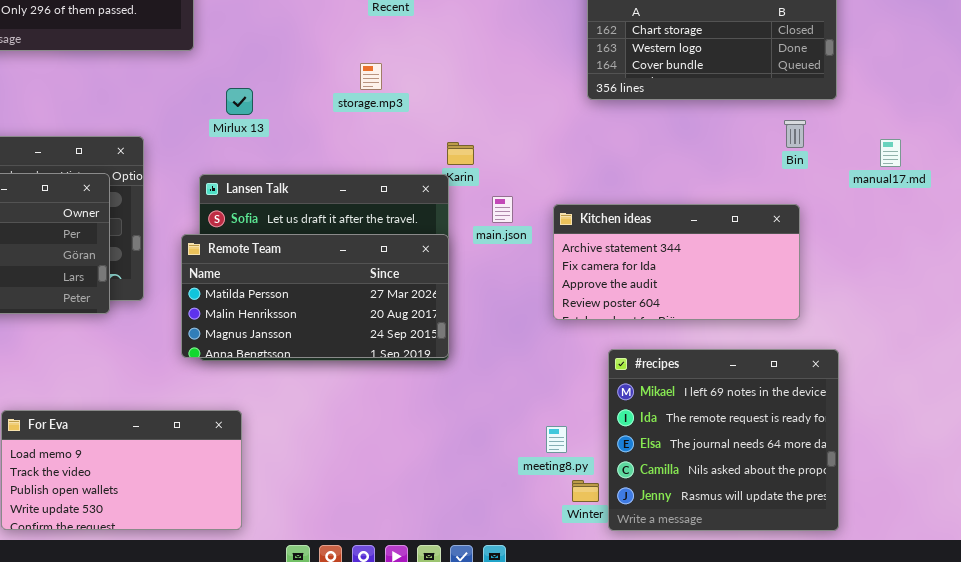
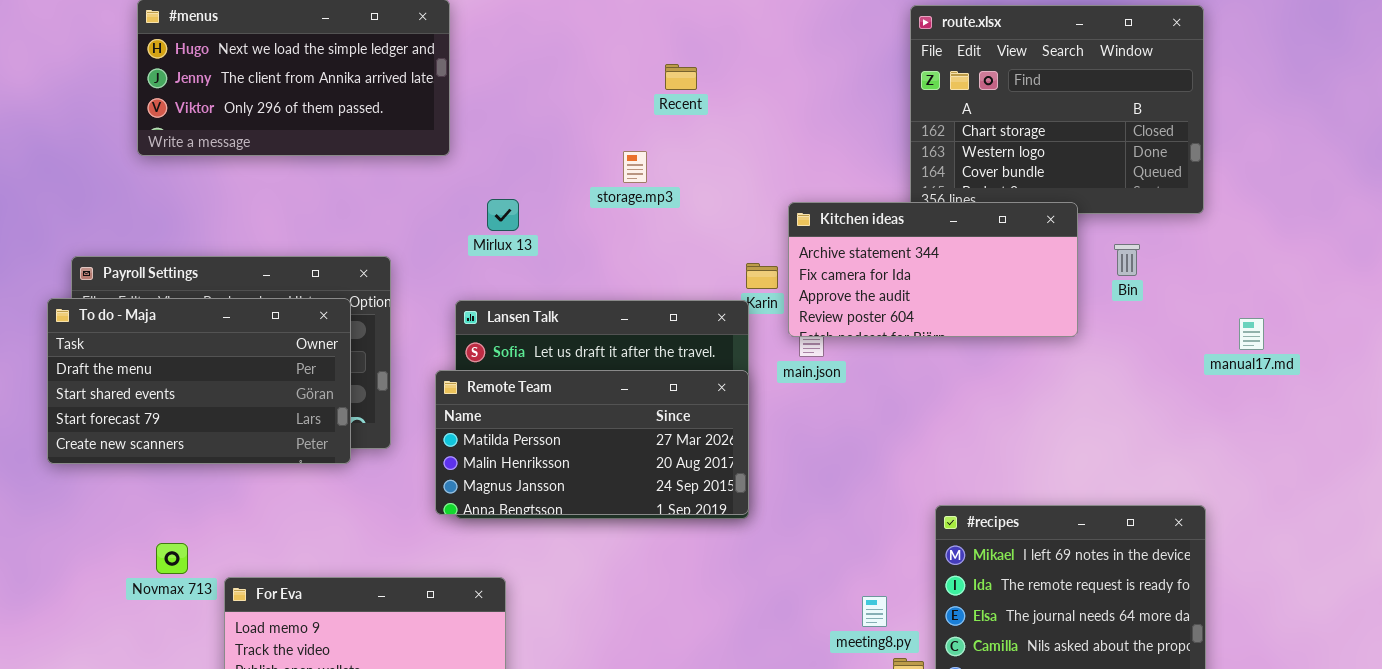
storage.mp3: [360,63,382,90] -> [623,151,647,183], moved
Bin: [784,120,806,148] -> [1114,244,1140,276], moved
manual17.md: [880,139,901,167] -> [1239,318,1264,350], moved
Kitchen ideas: [553,204,800,320] -> [788,202,1078,337], moved

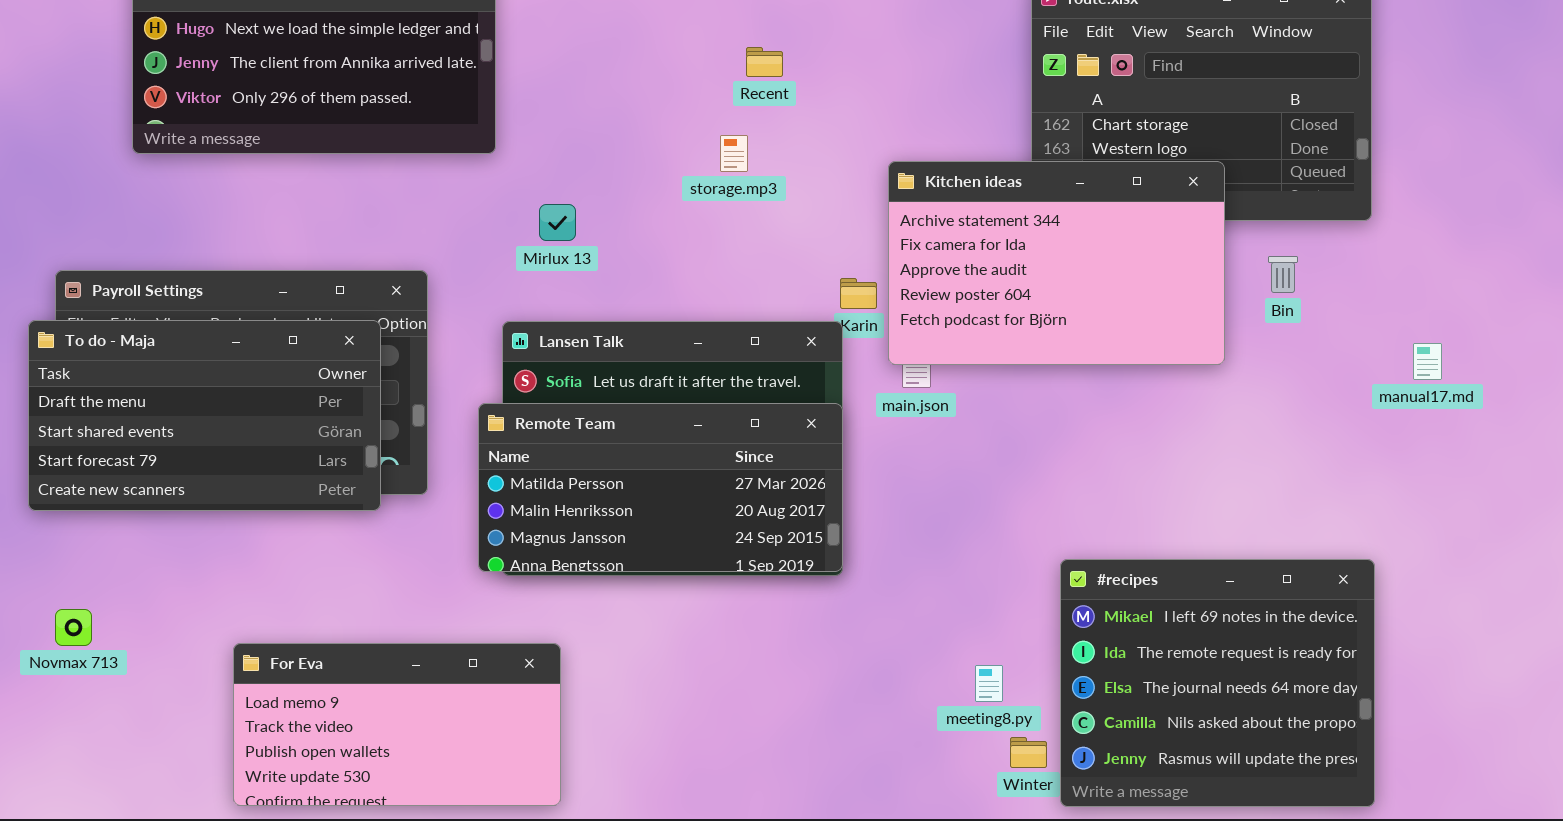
storage.mp3: [623,151,647,183] -> [720,135,748,172], moved
Kitchen ideas: [788,202,1078,337] -> [888,161,1225,365], resized
Novmax 713: [156,543,188,574] -> [55,609,92,646], moved

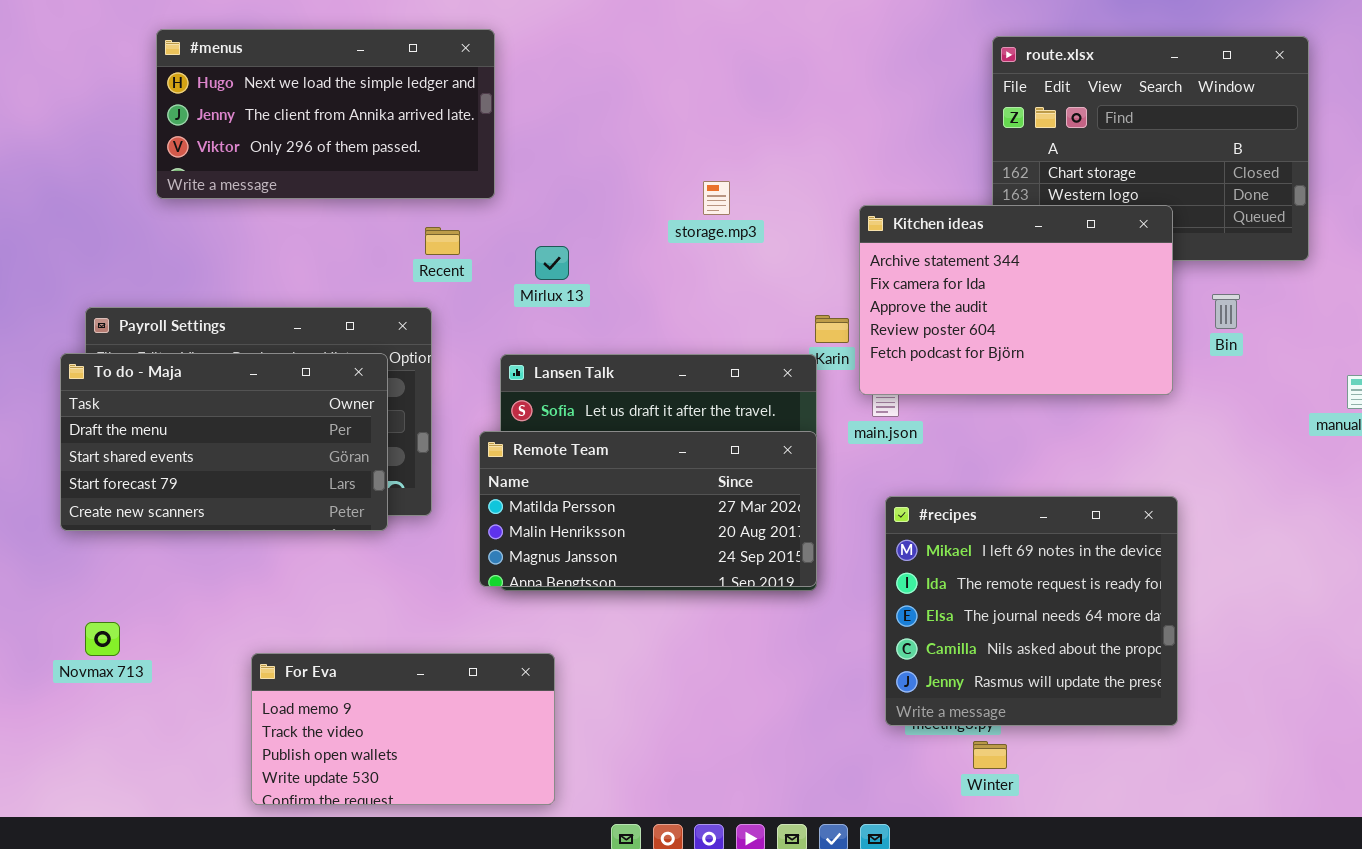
Recent: [746,47,783,77] -> [425,227,460,255], moved
#recipes: [1060,559,1375,807] -> [885,496,1178,726], moved

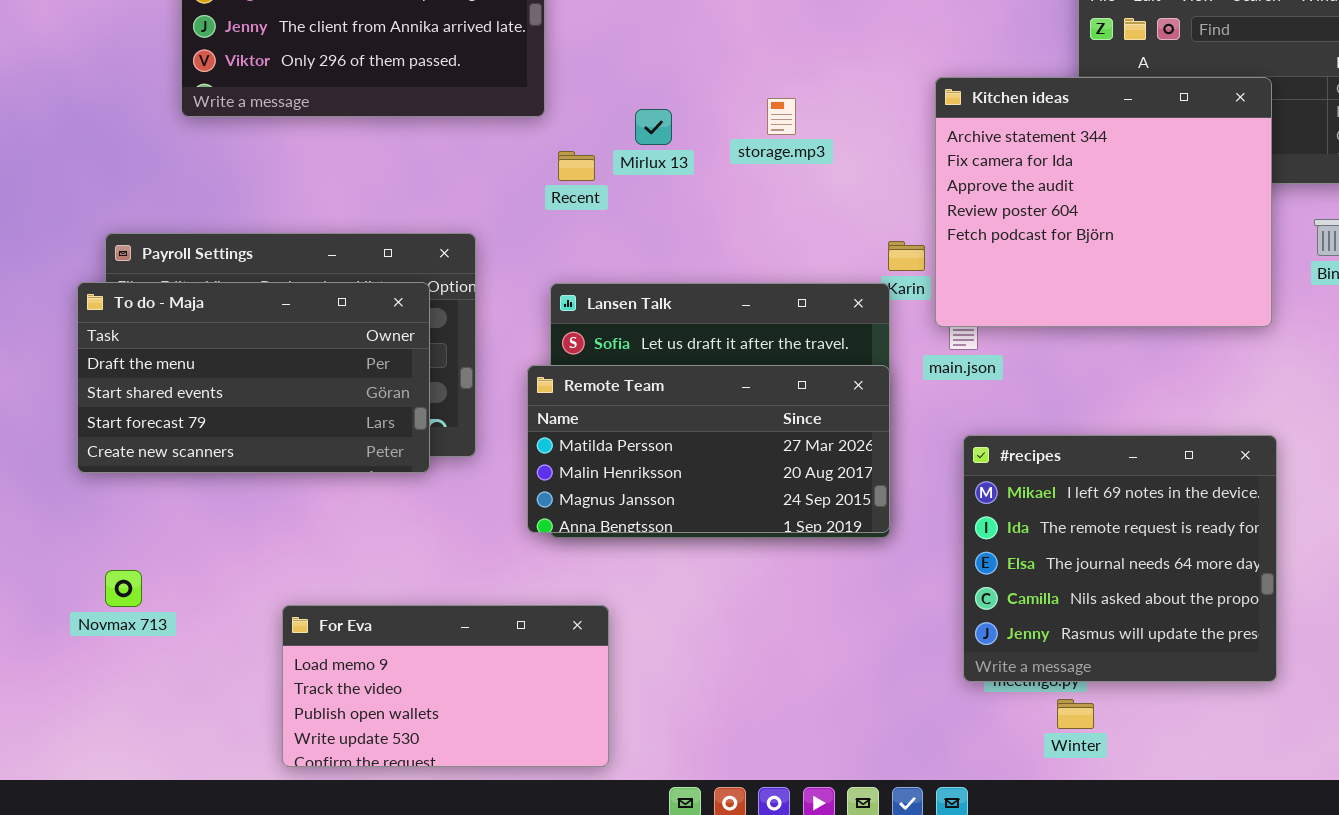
Kitchen ideas: [859,205,1173,395] -> [935,77,1272,327], resized
Recent: [425,227,460,255] -> [558,151,595,181], moved
Mirlux 13: [535,246,569,280] -> [635,109,672,145], moved

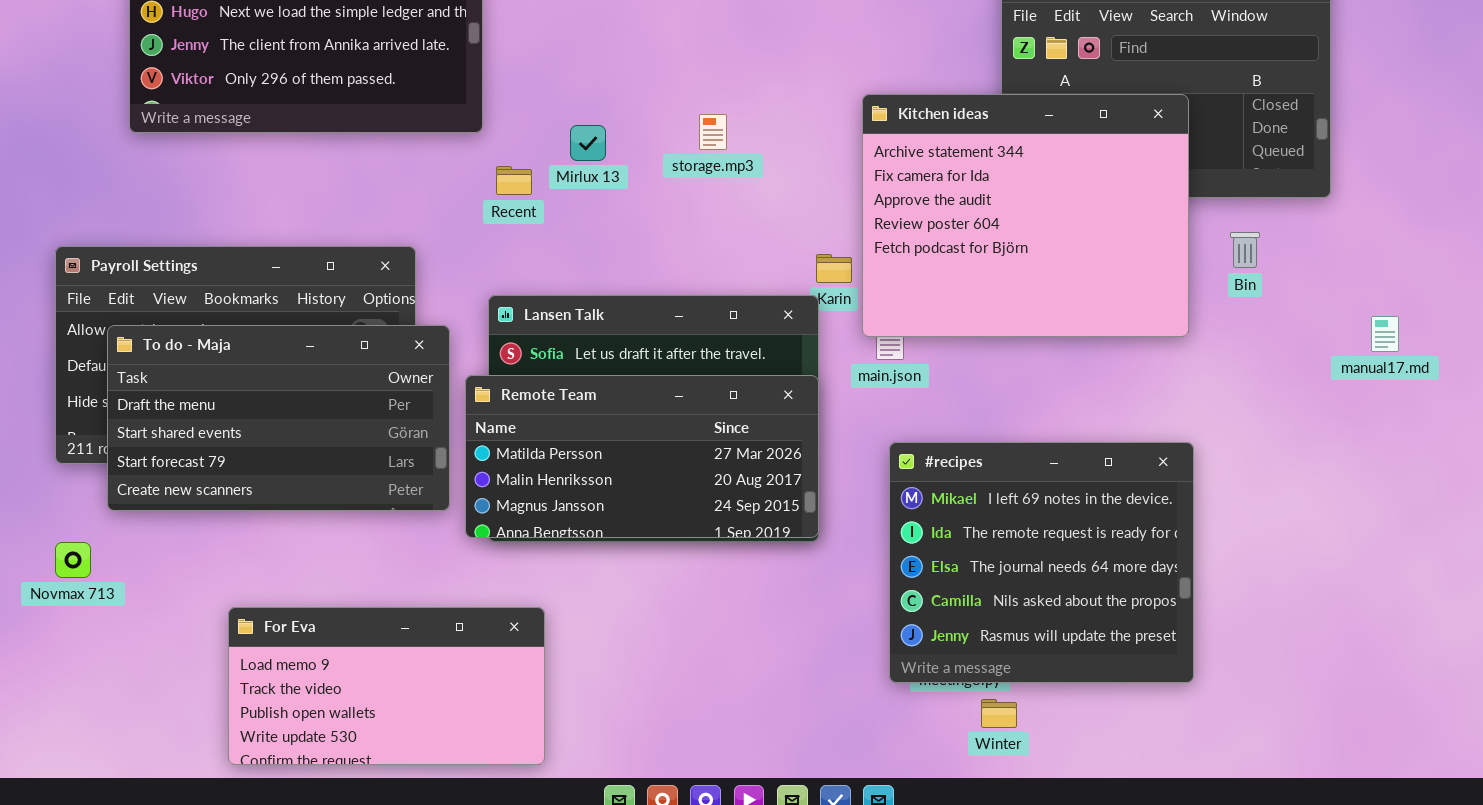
To do - Maja: [77,282,430,473] -> [107,325,450,511], moved
Novmax 713: [105,570,142,607] -> [55,542,91,578], moved

